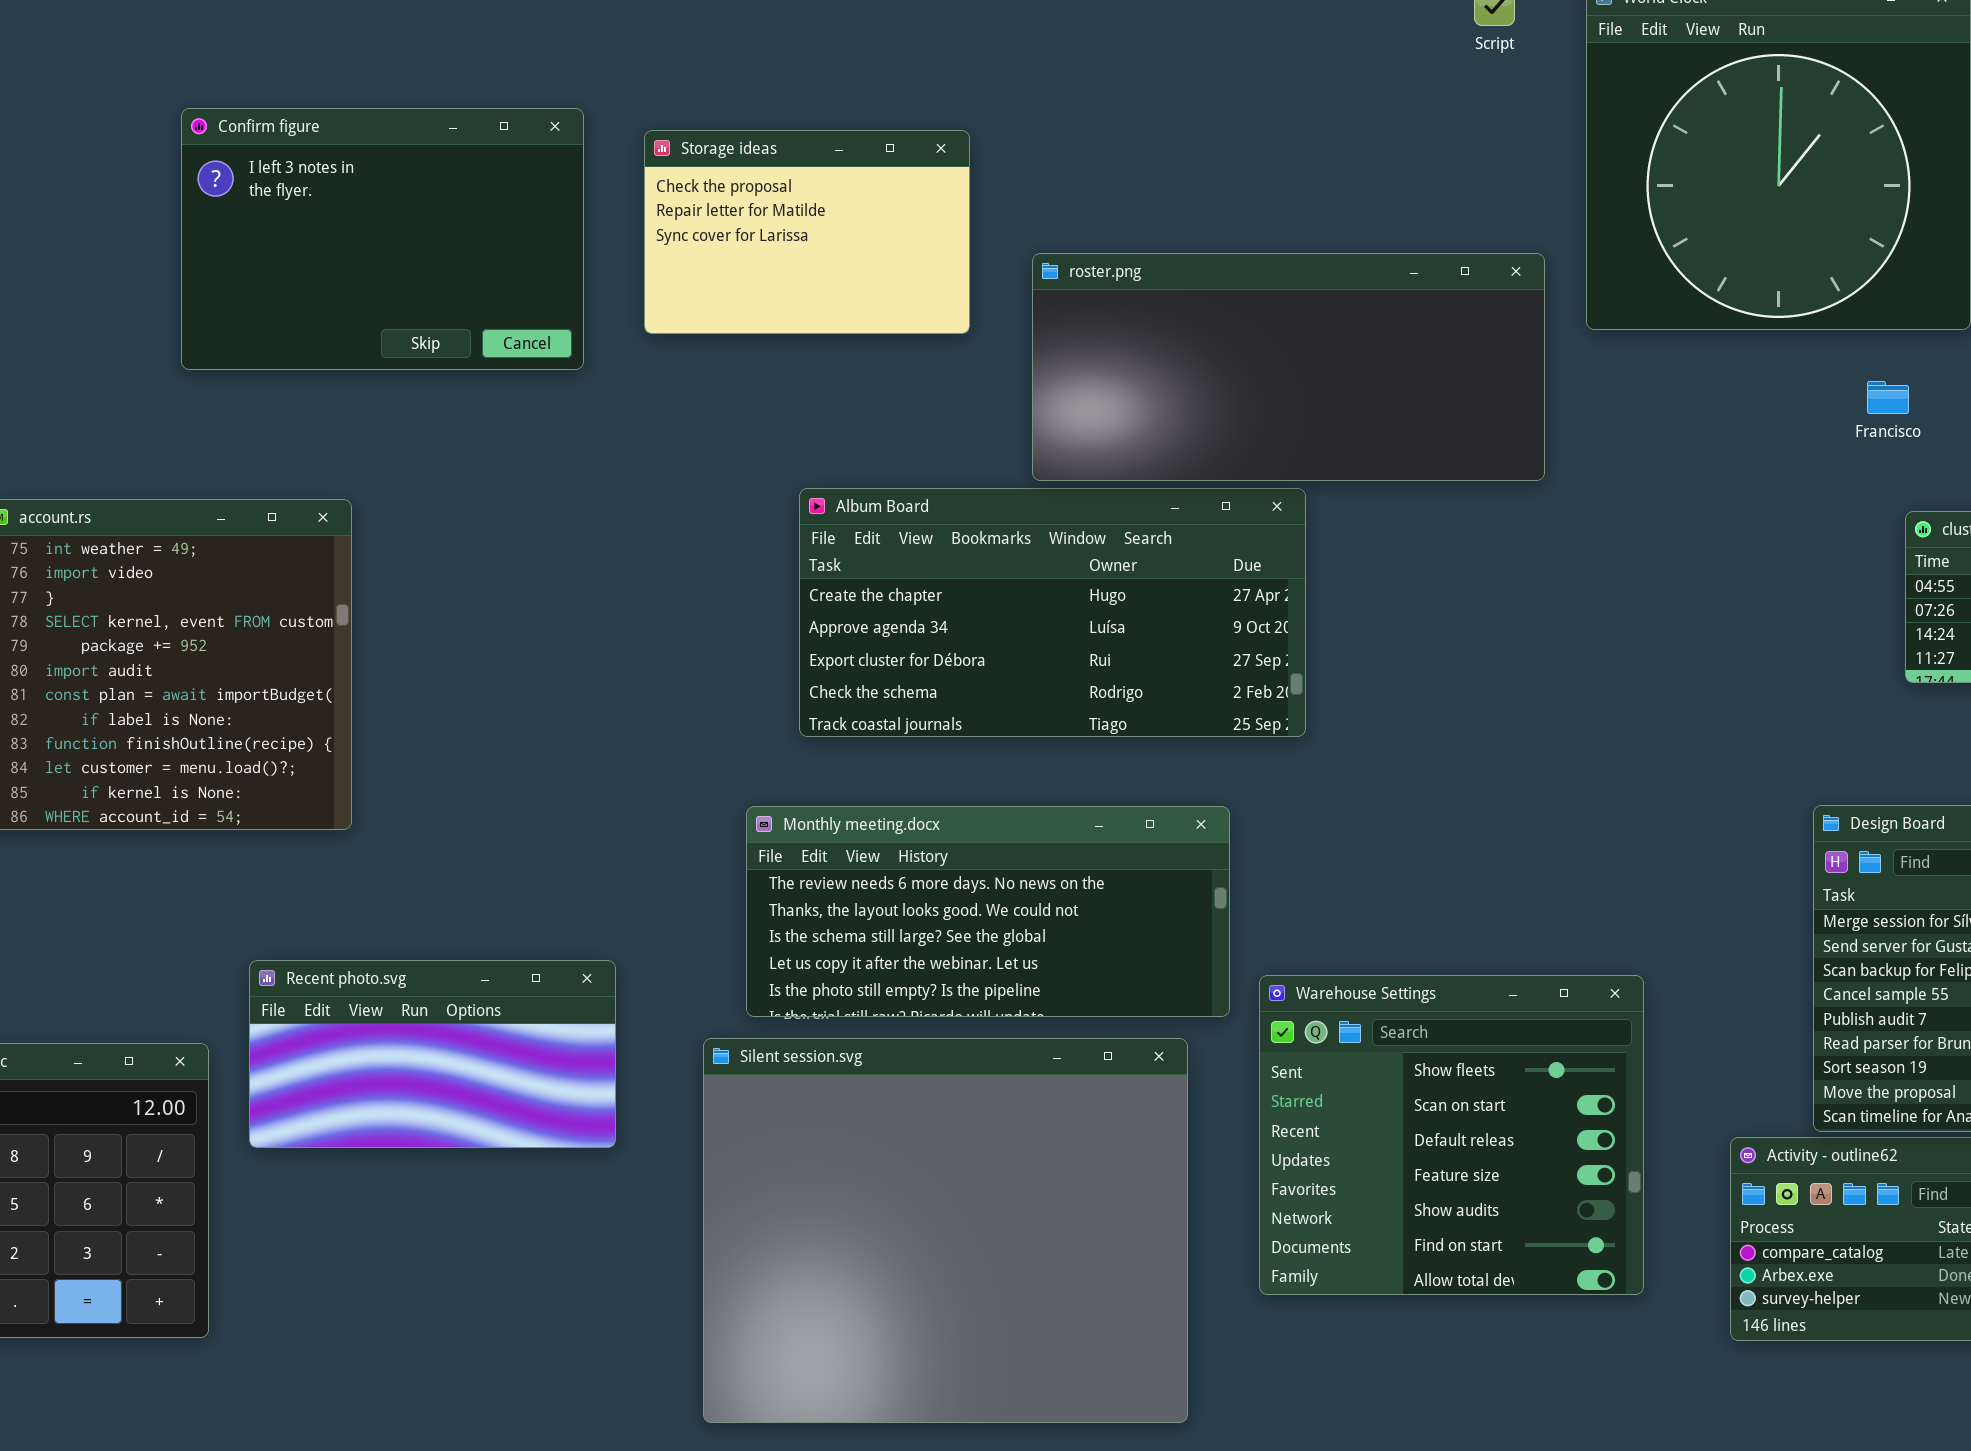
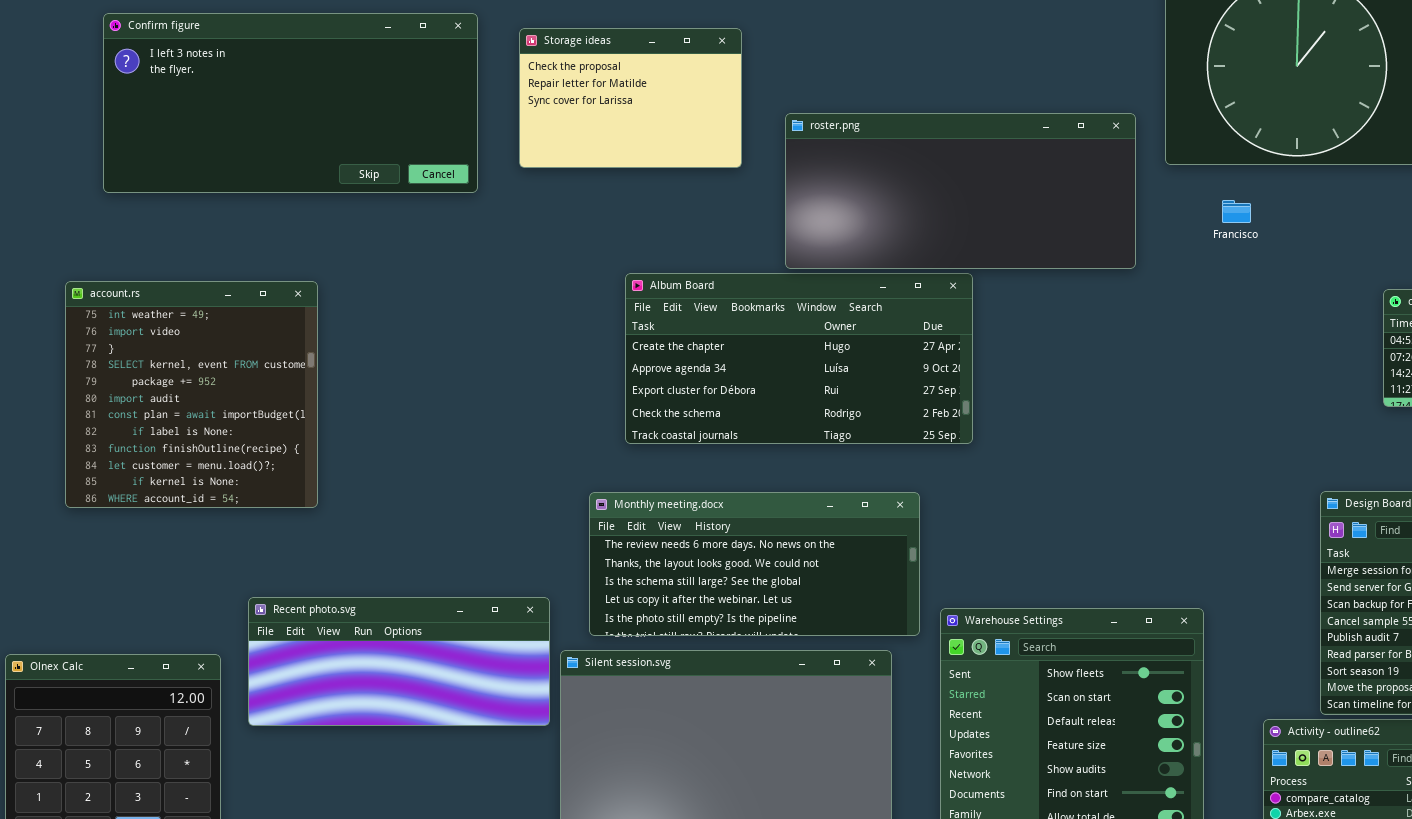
Confirm figure: [181,108,584,370] -> [103,13,478,193], resized
Francisco: [1867,381,1909,414] -> [1222,200,1251,223], moved
Recent photo.svg: [249,960,616,1148] -> [248,597,550,726], resized

